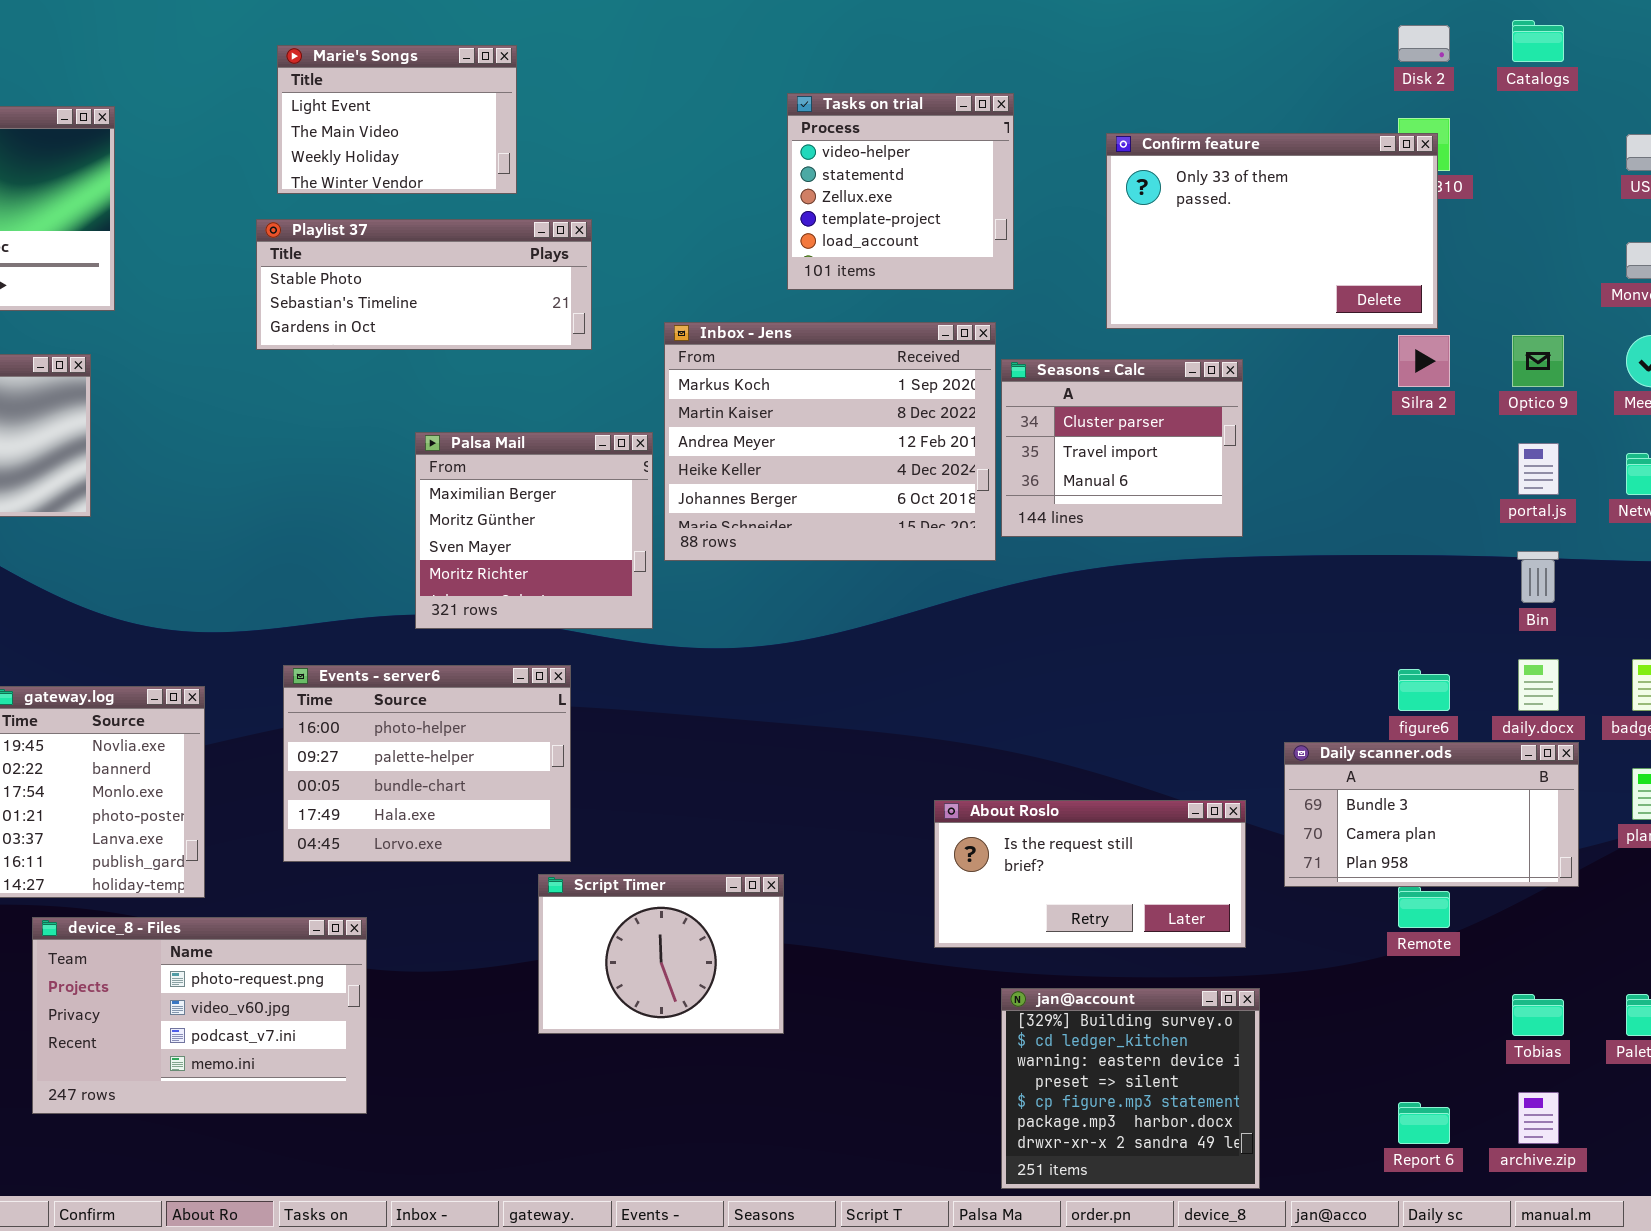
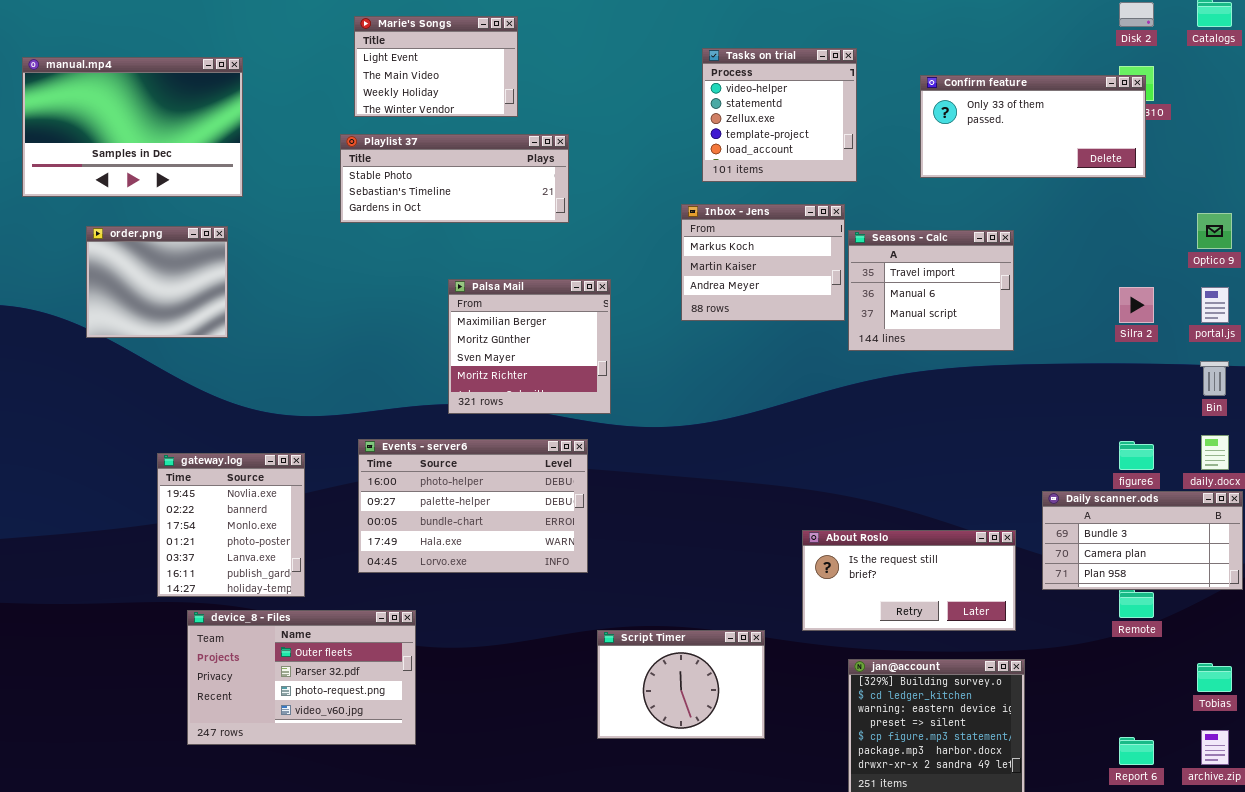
Confirm feature: [1106,133,1438,329] -> [920,75,1146,178], resized
Inbox - Jens: [664,322,996,561] -> [681,204,845,321], resized
Silra 2: [1398,335,1450,387] -> [1119,287,1154,323], moved
Seasons - Calc: [1001,359,1243,537] -> [848,230,1014,351], scrolled down 1 row
Events - server6: [283,665,571,862] -> [358,439,588,573], resized
Script Timer: [538,874,784,1034] -> [597,630,765,739], moved
device_8 - Files: [32,917,367,1114] -> [187,610,416,745], scrolled up 2 rows

